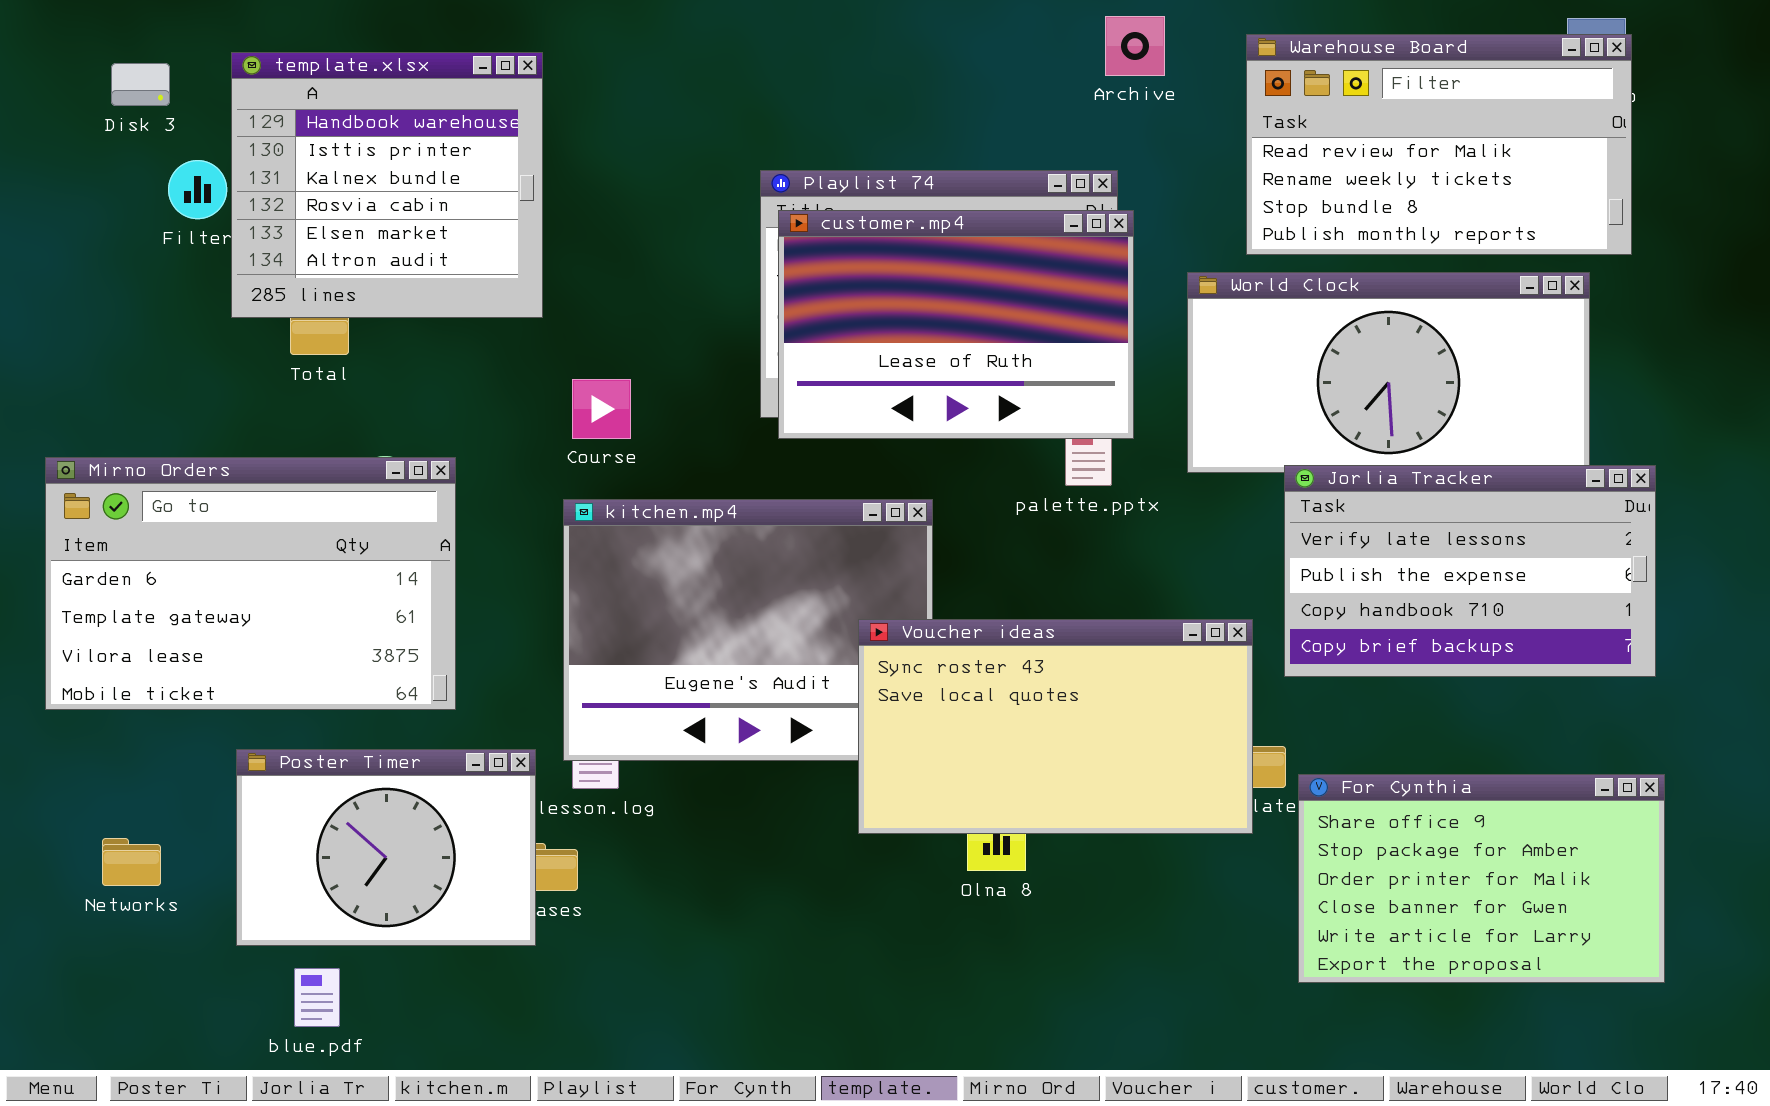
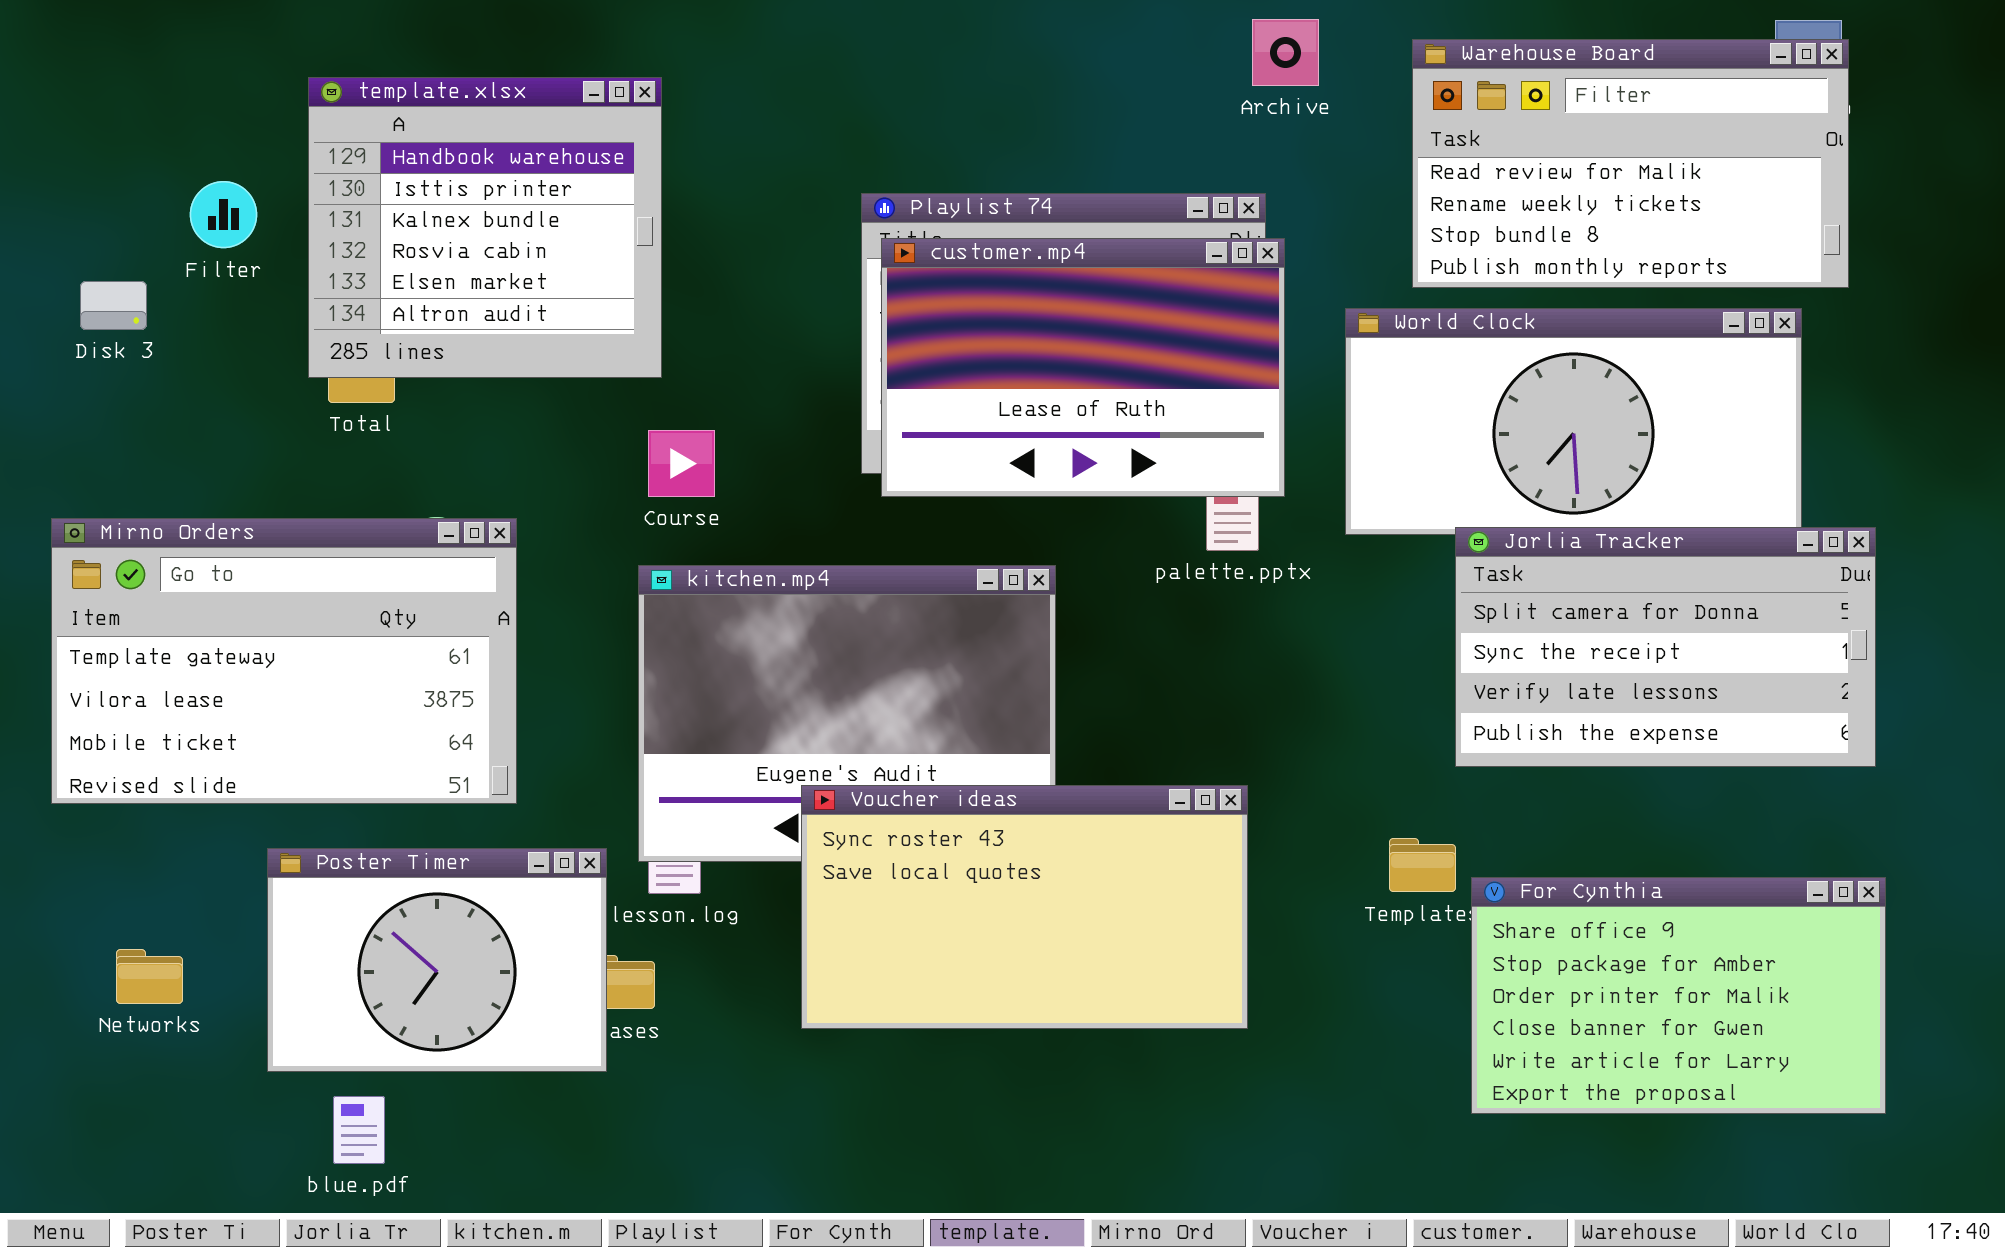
template.xlsx: [231,52,543,318] -> [308,77,662,378], moved
Disk 3: [111,63,170,106] -> [80,281,147,330], moved
Mirno Orders: [45,457,456,710] -> [51,518,517,804], scrolled down 1 row
Jorlia Tracker: [1284,465,1656,677] -> [1455,527,1876,767], scrolled up 2 rows
Voucher ideas: [858,619,1253,834] -> [801,785,1248,1029], moved

